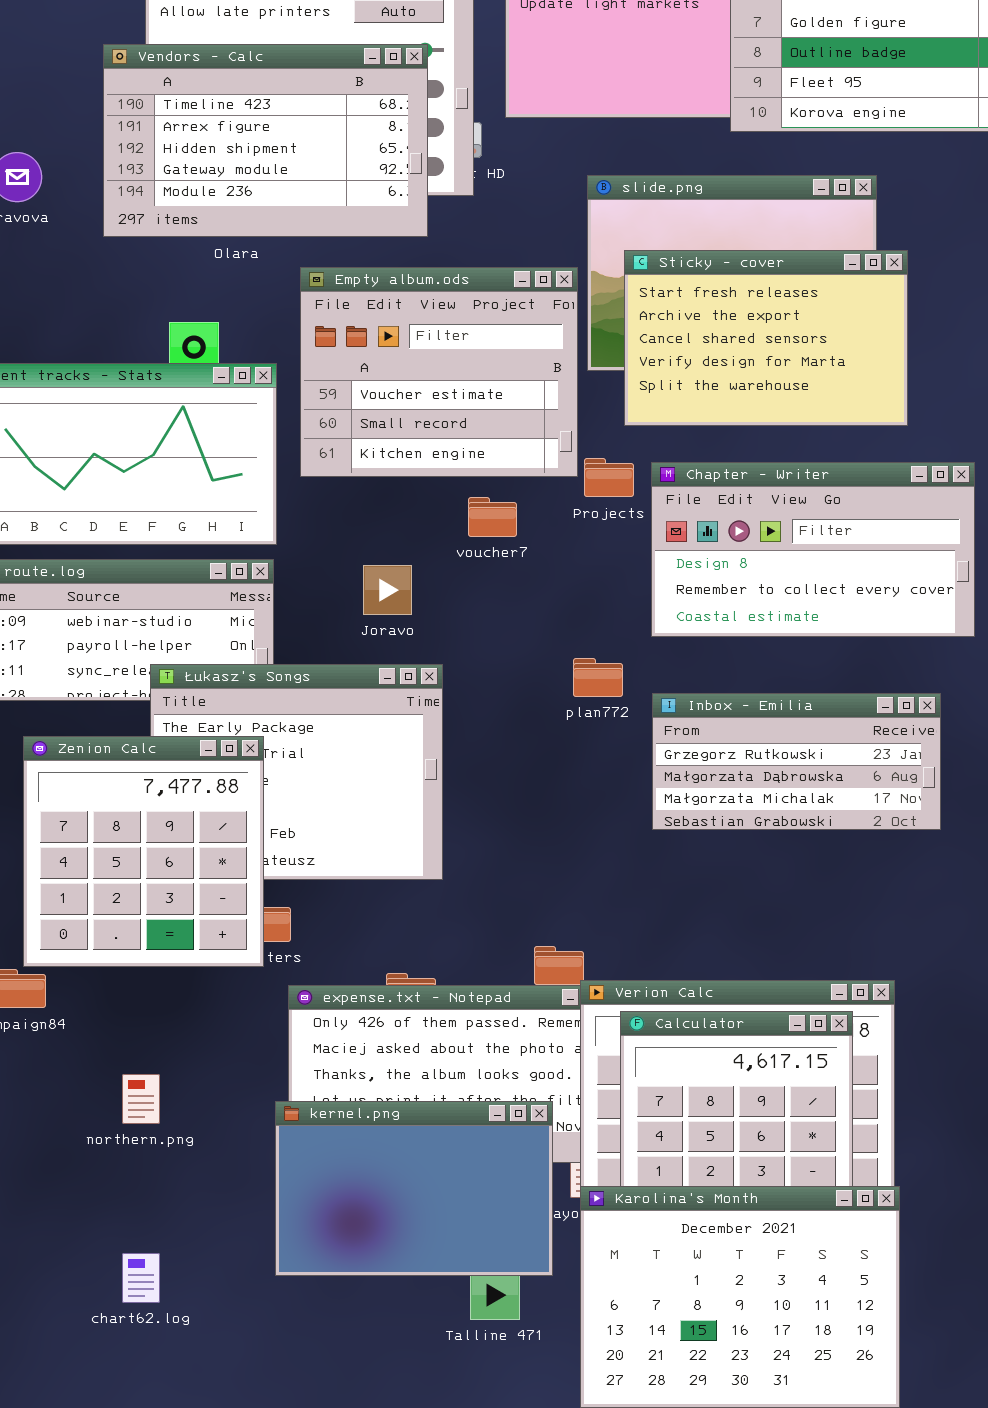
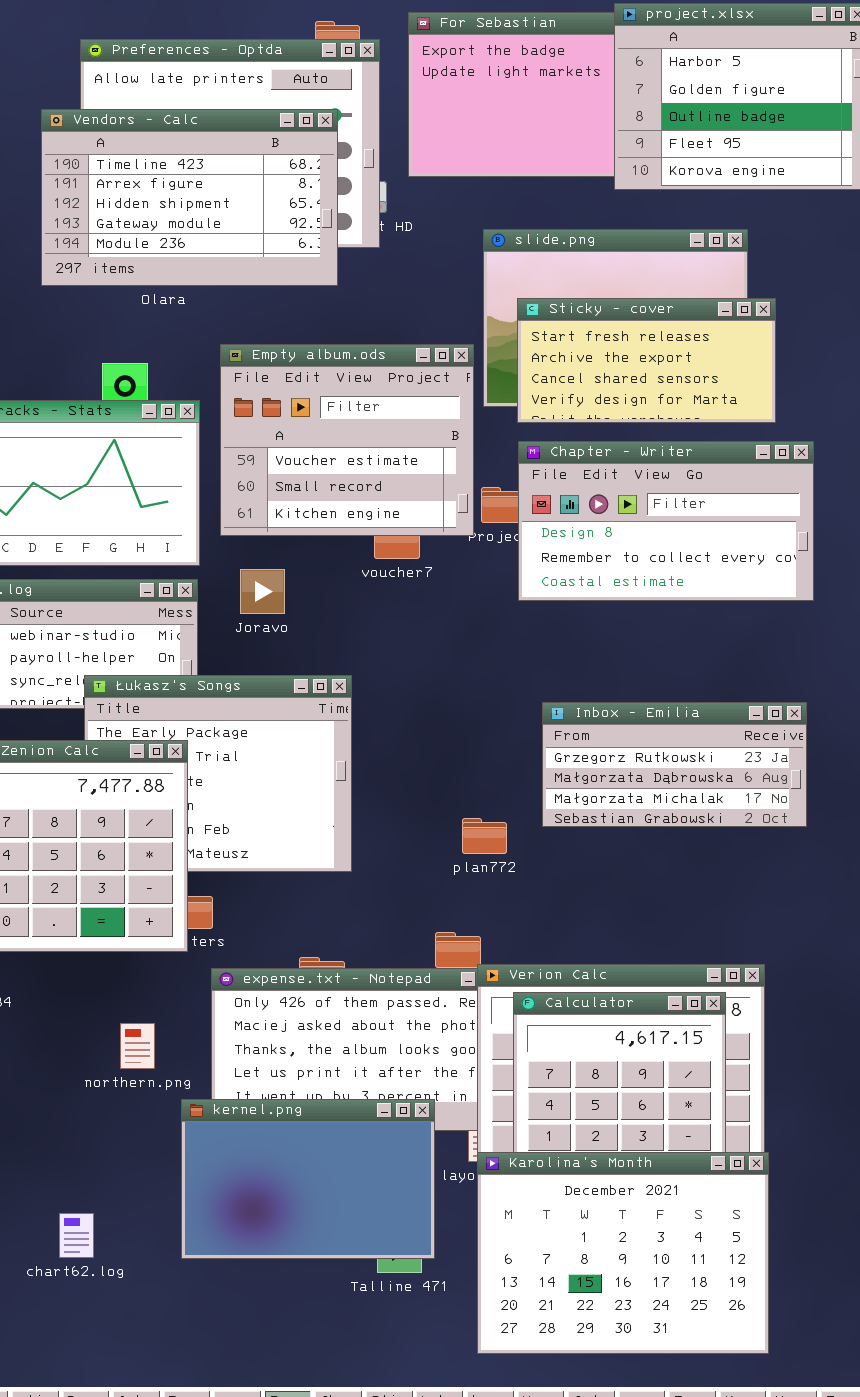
Sticky - cover: [624,250,908,426] -> [517,298,776,423], resized
Empty album.ods: [300,267,578,477] -> [220,344,474,536], moved
Chapter - Writer: [651,462,975,637] -> [518,441,814,601], moved
Joravo: [363,565,412,615] -> [240,569,285,614], moved
plan772: [573,658,623,697] -> [462,818,507,854], moved
northern.png: [122,1074,160,1124] -> [120,1023,155,1069], moved
kernel.png: [275,1101,553,1276] -> [181,1099,435,1259], moved

